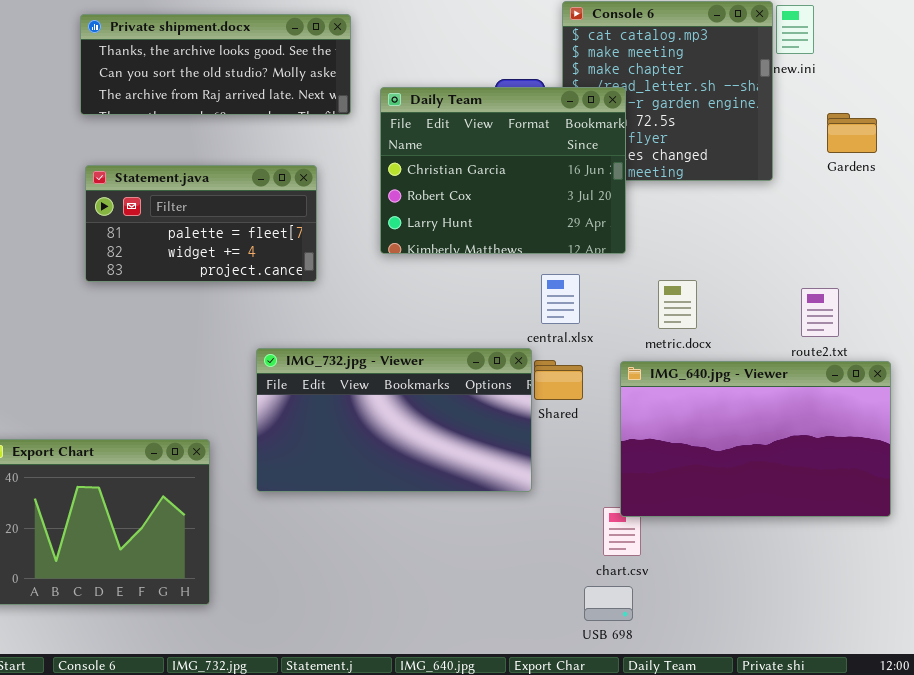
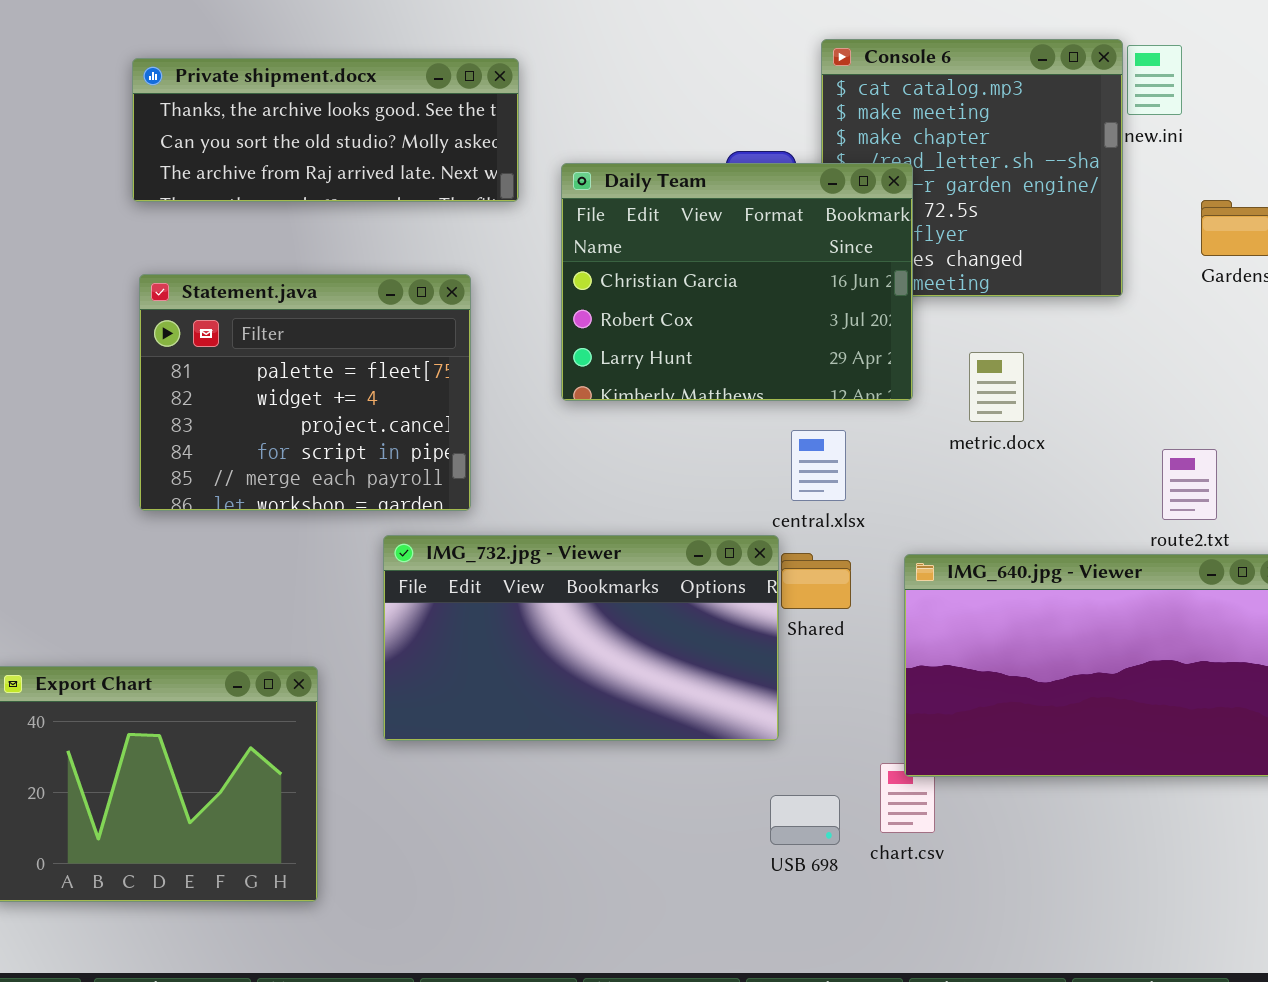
Statement.java: [85,165,317,282] -> [139,274,471,511], resized
metric.docx: [658,280,697,329] -> [969,352,1024,422], moved
USB 698: [584,586,633,621] -> [770,795,840,845], moved

